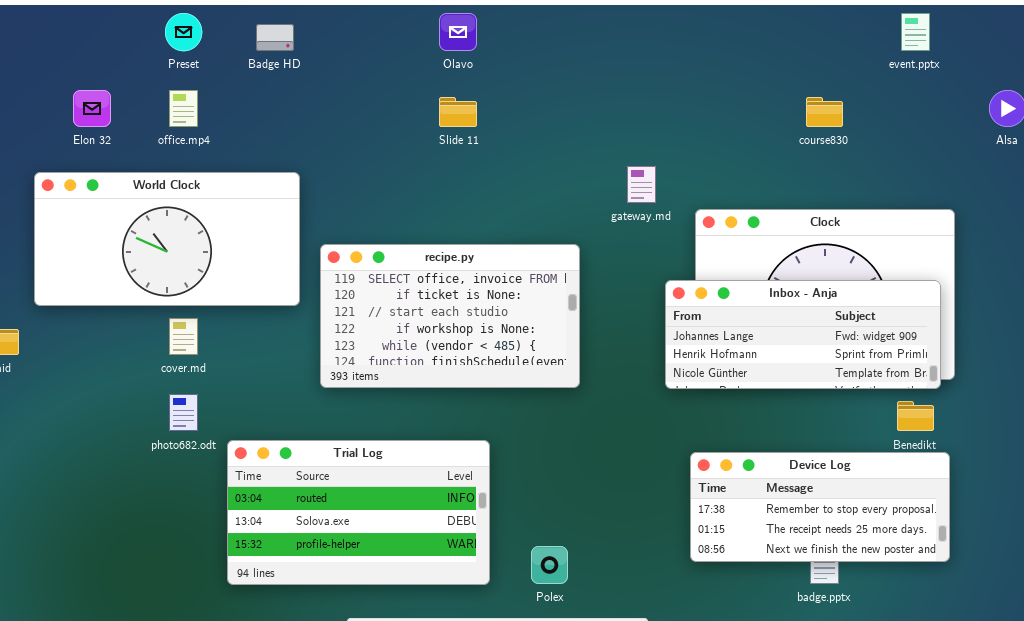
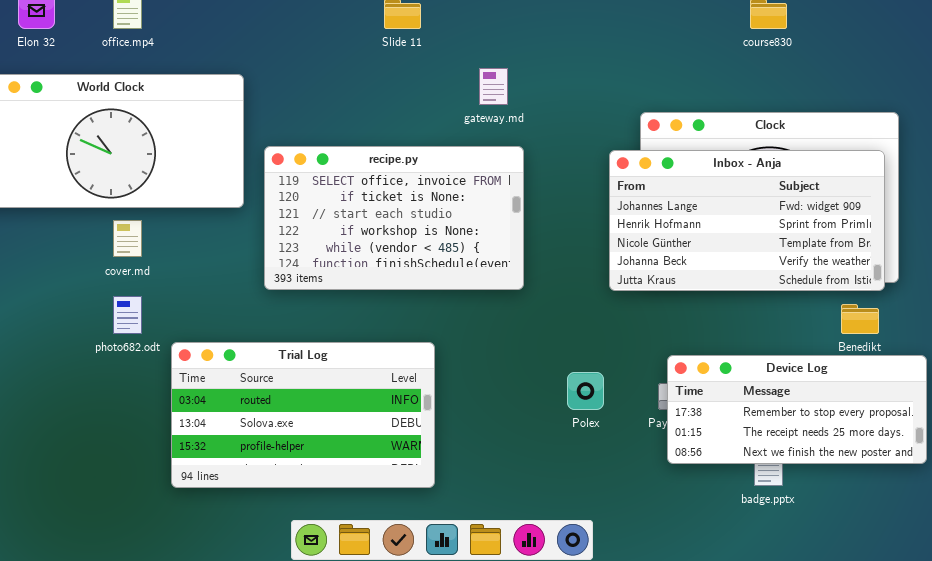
gateway.md: [627,166,656,203] -> [479,68,508,105], moved
Inbox - Anja: [665,280,941,389] -> [609,150,885,291], resized
Device Log: [690,452,950,562] -> [667,355,927,464], moved
Polex: [531,546,568,584] -> [567,372,604,410], moved

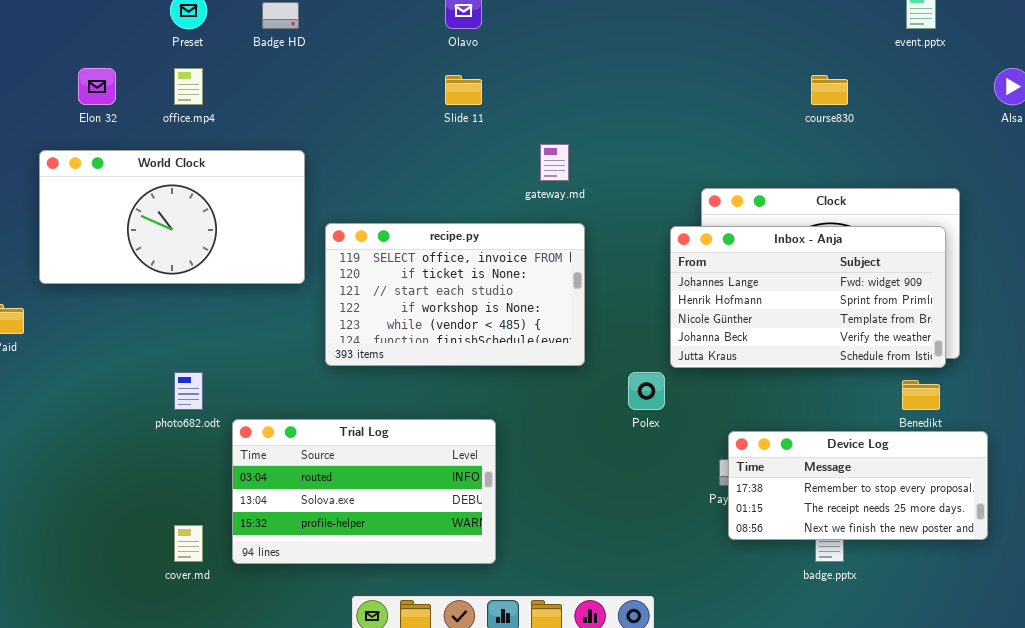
cover.md: [113,220,142,257] -> [174,525,203,562], moved
Polex: [567,372,604,410] -> [628,372,665,410], moved

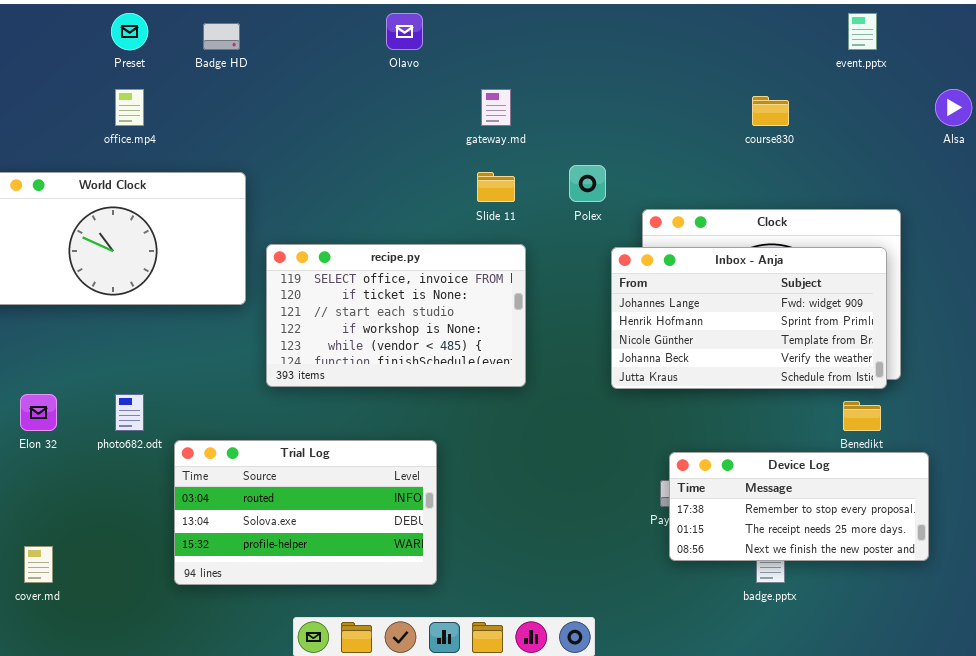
Elon 32: [78,68,116,105] -> [20,394,57,431], moved
Slide 11: [445,75,482,105] -> [477,172,515,202], moved
gateway.md: [540,144,569,181] -> [481,89,511,126], moved
Polex: [628,372,665,410] -> [569,165,606,202], moved
cover.md: [174,525,203,562] -> [24,546,53,583], moved

